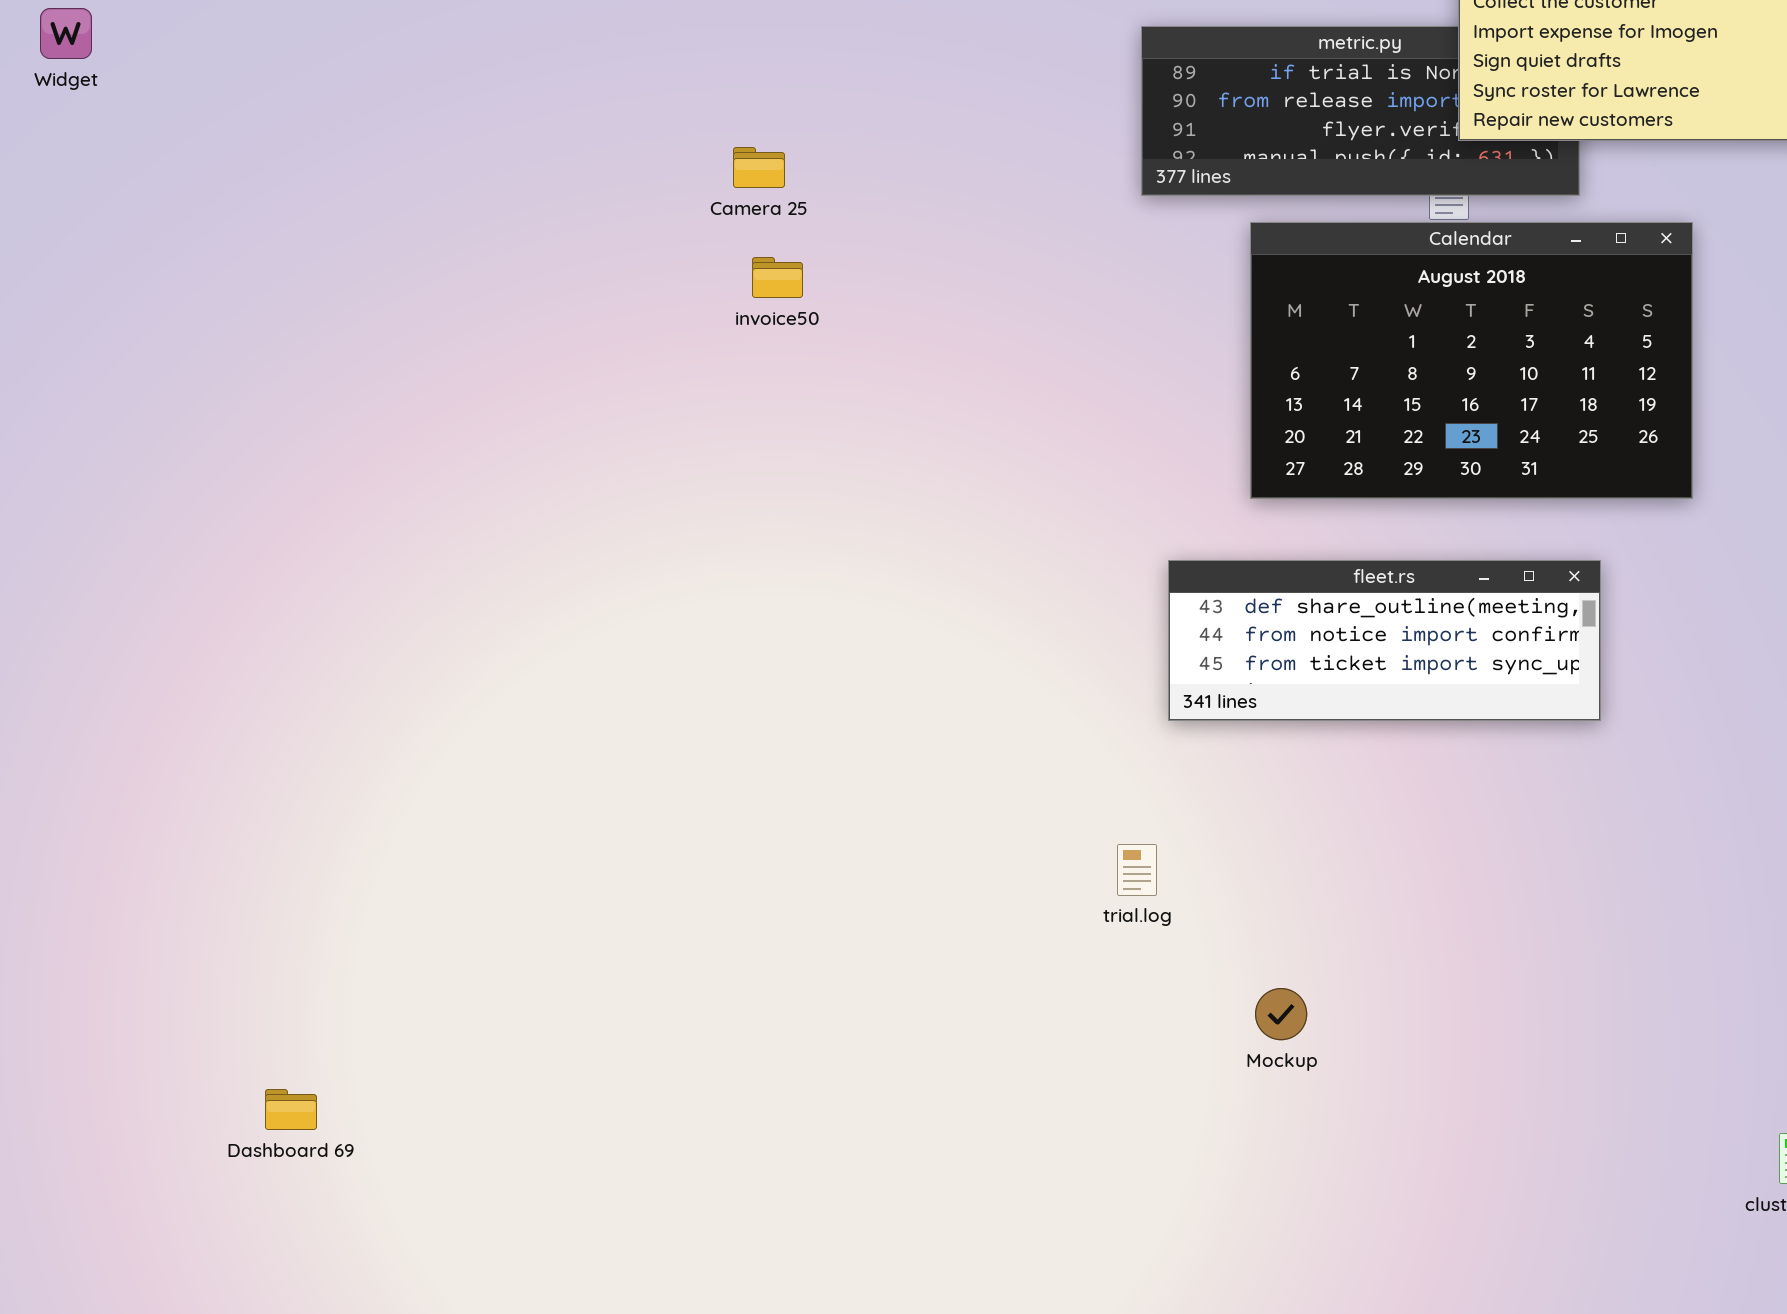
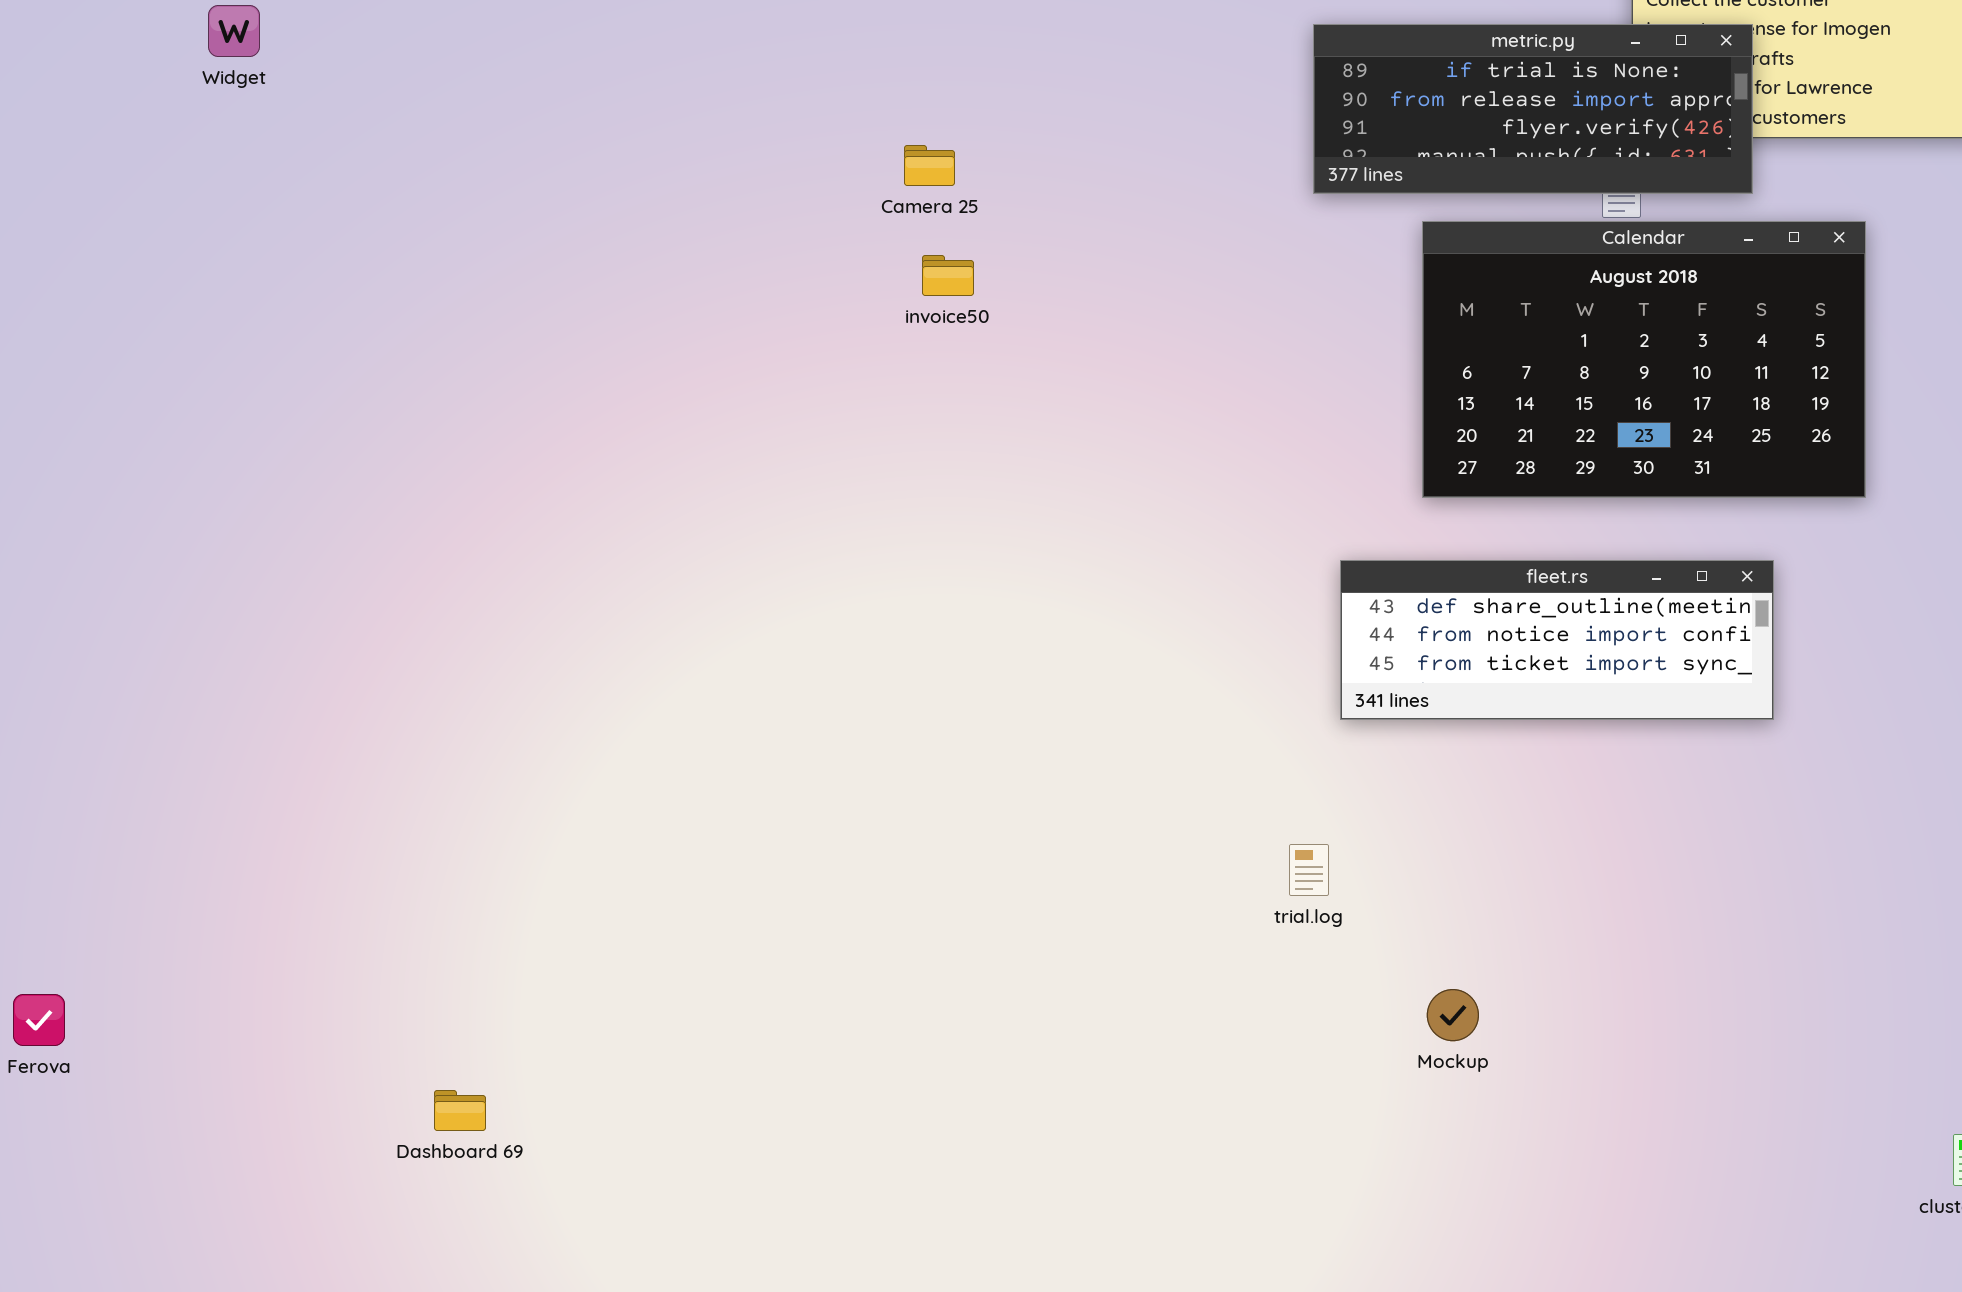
metric.py: [1141,26,1580,196] -> [1313,24,1753,194], raised

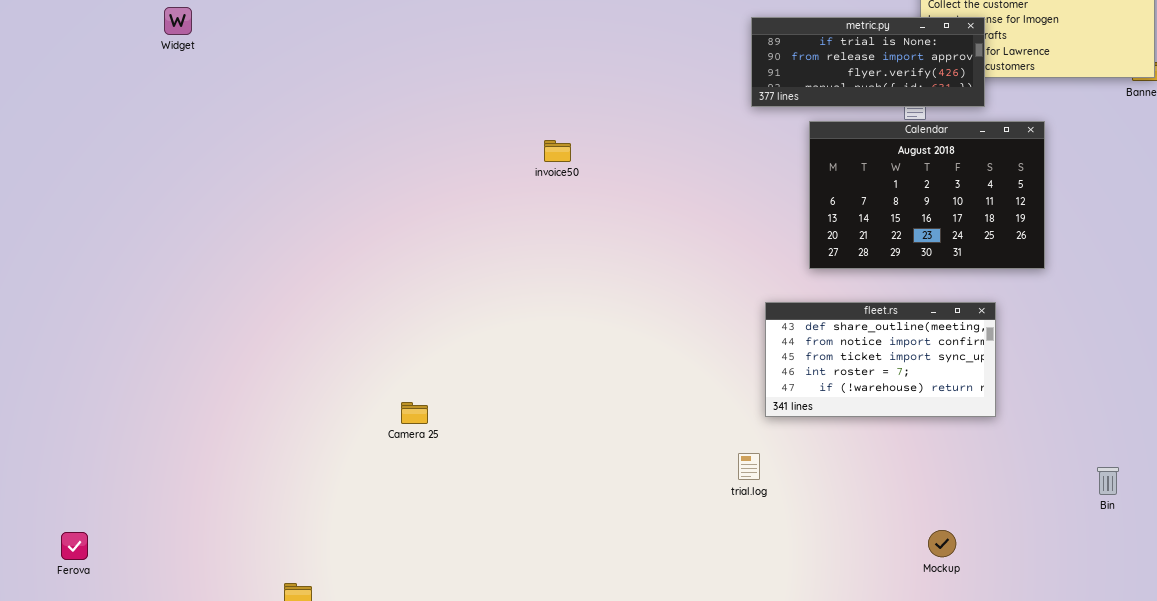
Camera 25: [904,145,955,186] -> [401,402,428,424], moved
fleet.rs: [1340,560,1774,720] -> [765,302,996,417], resized
Mockup: [1427,989,1479,1041] -> [928,530,956,557], moved

